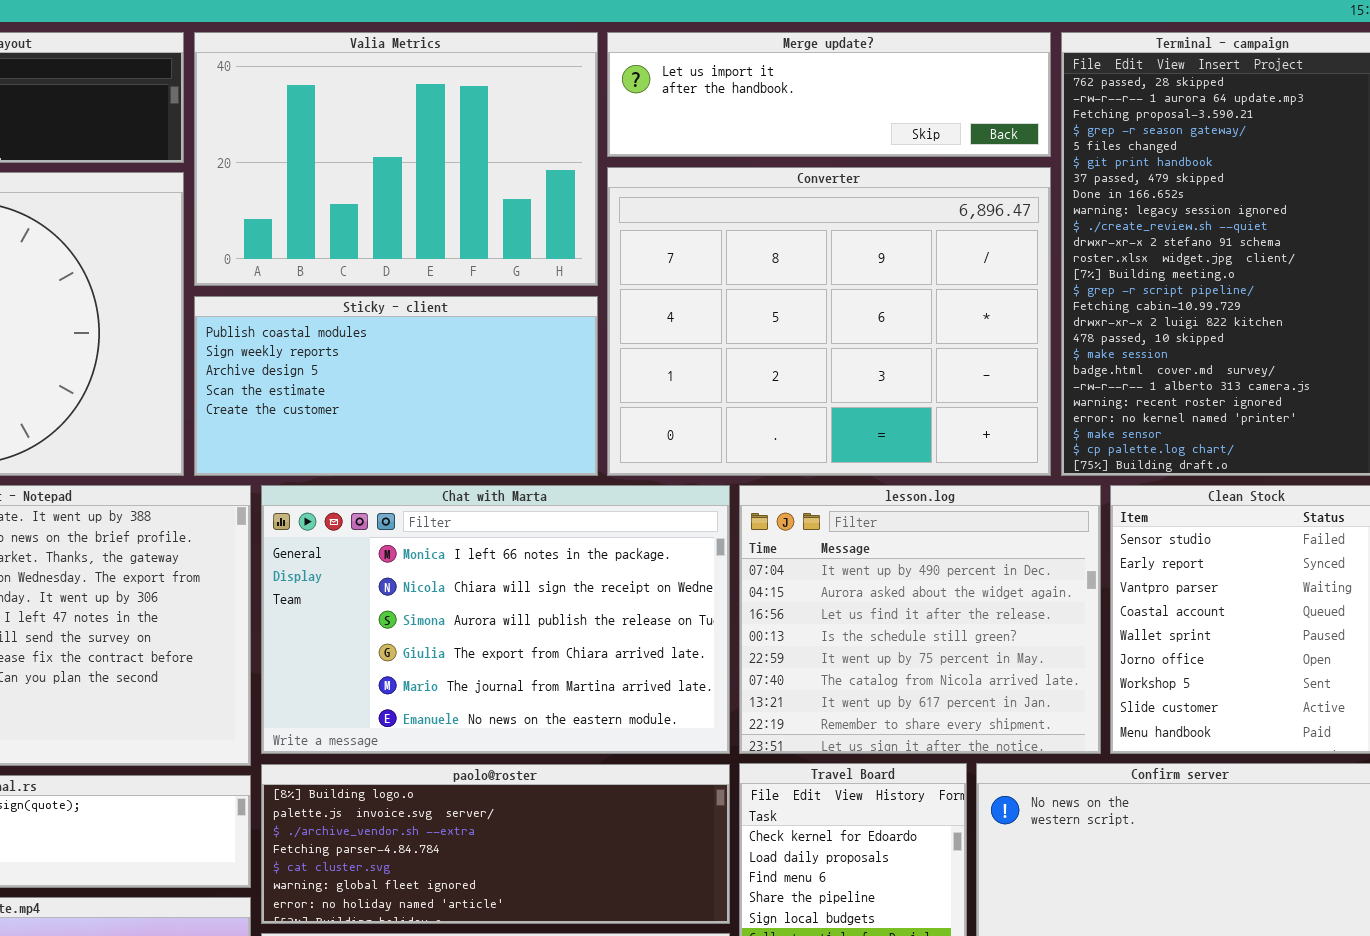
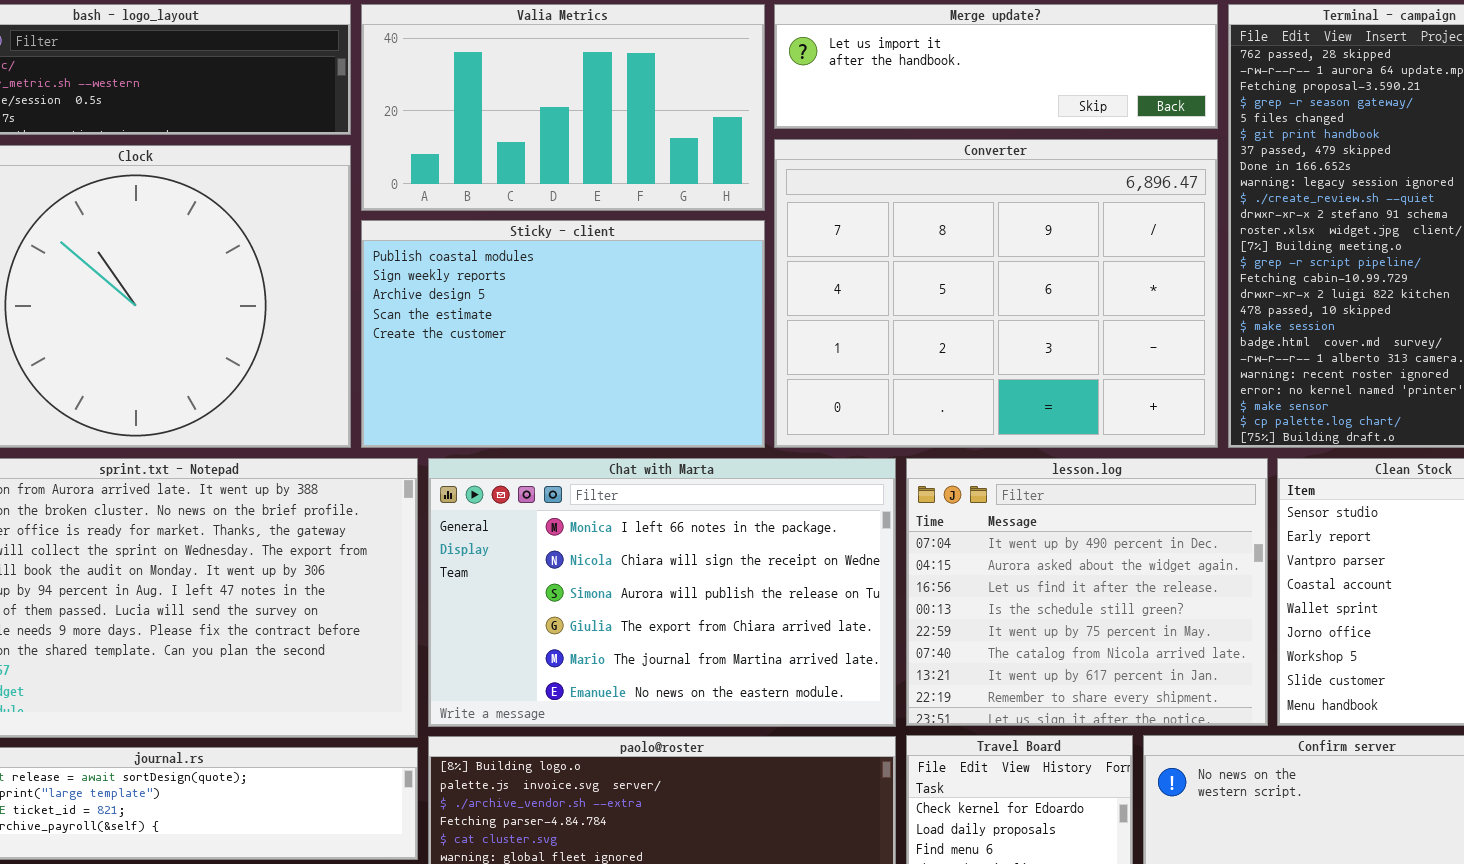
Valia Metrics: [194,32,598,286] -> [361,4,765,211], resized
Sticky - client: [194,296,598,476] -> [361,220,765,448], resized

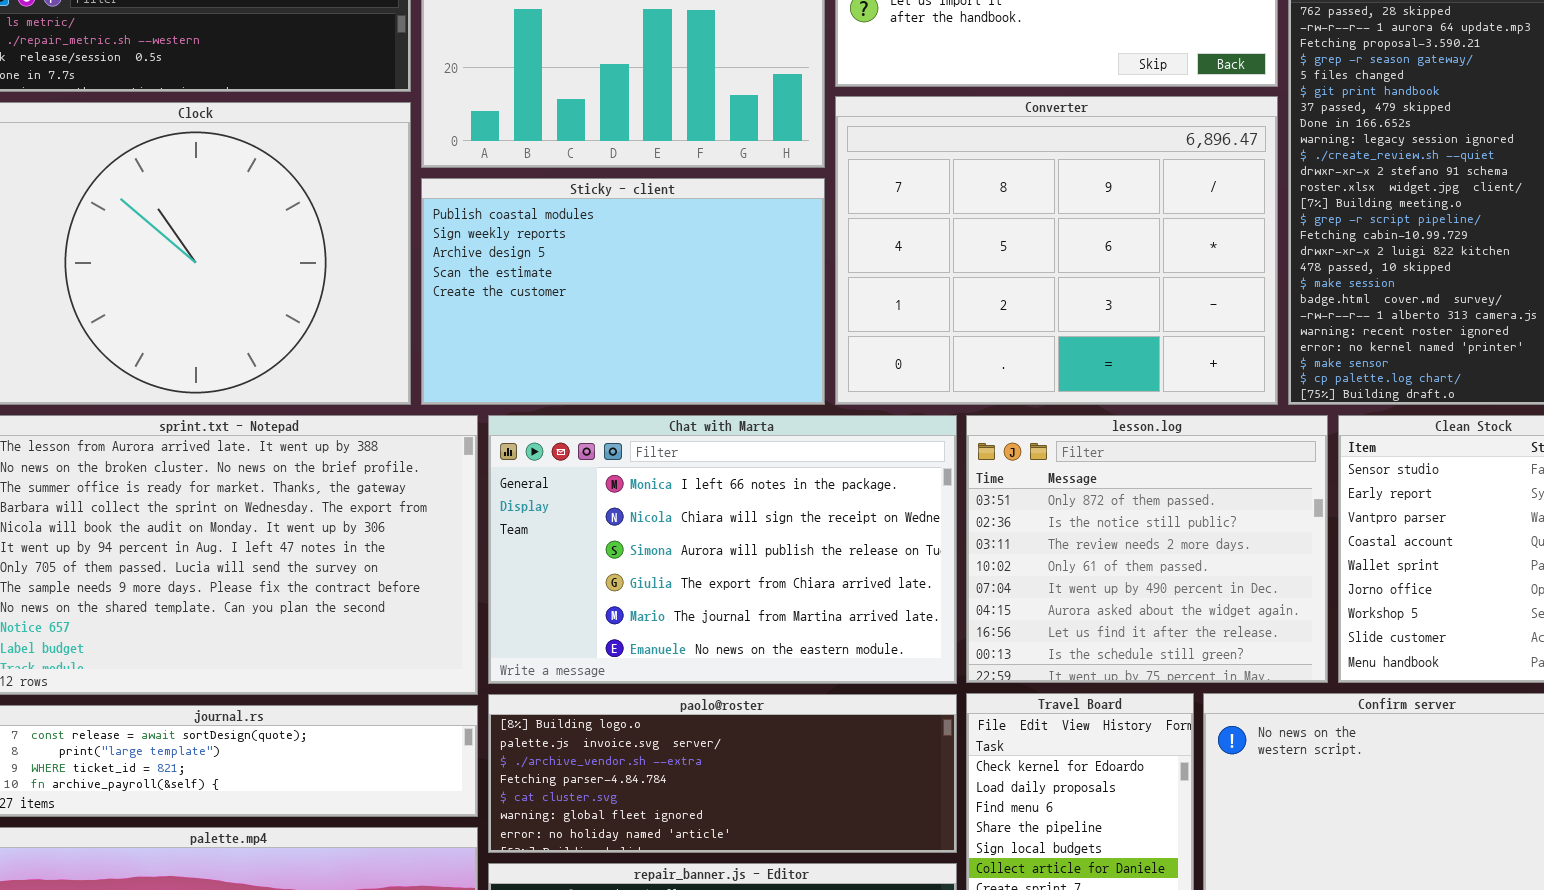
lesson.log: [906,458,1268,726] -> [966,415,1328,683], scrolled up 4 rows

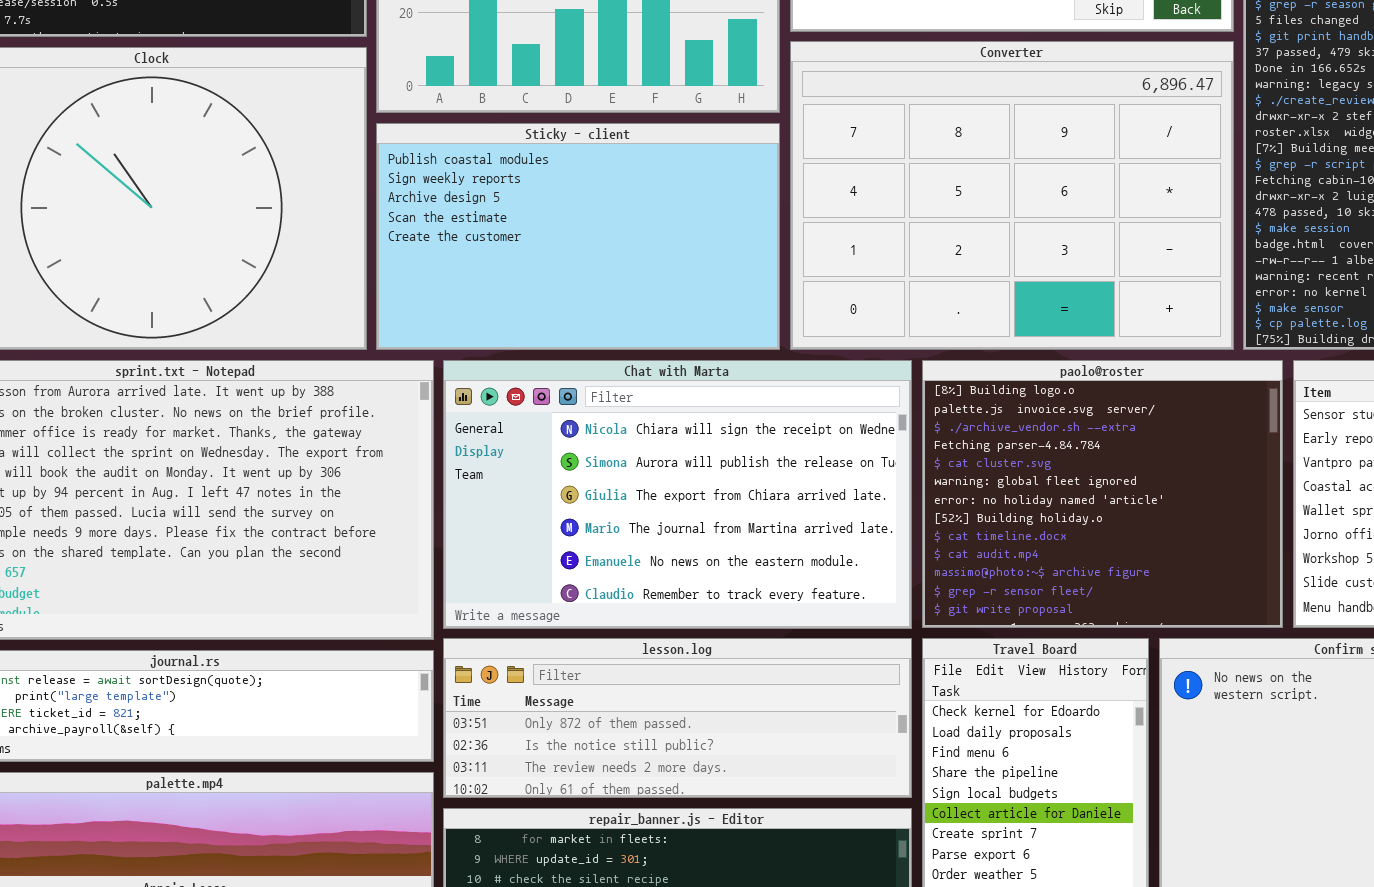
Chat with Marta: [488,415,957,684] -> [443,360,912,629], scrolled down 1 row
lesson.log: [966,415,1328,683] -> [443,638,912,798], moved, resized
paolo@roster: [488,694,957,853] -> [922,360,1283,628], moved, resized

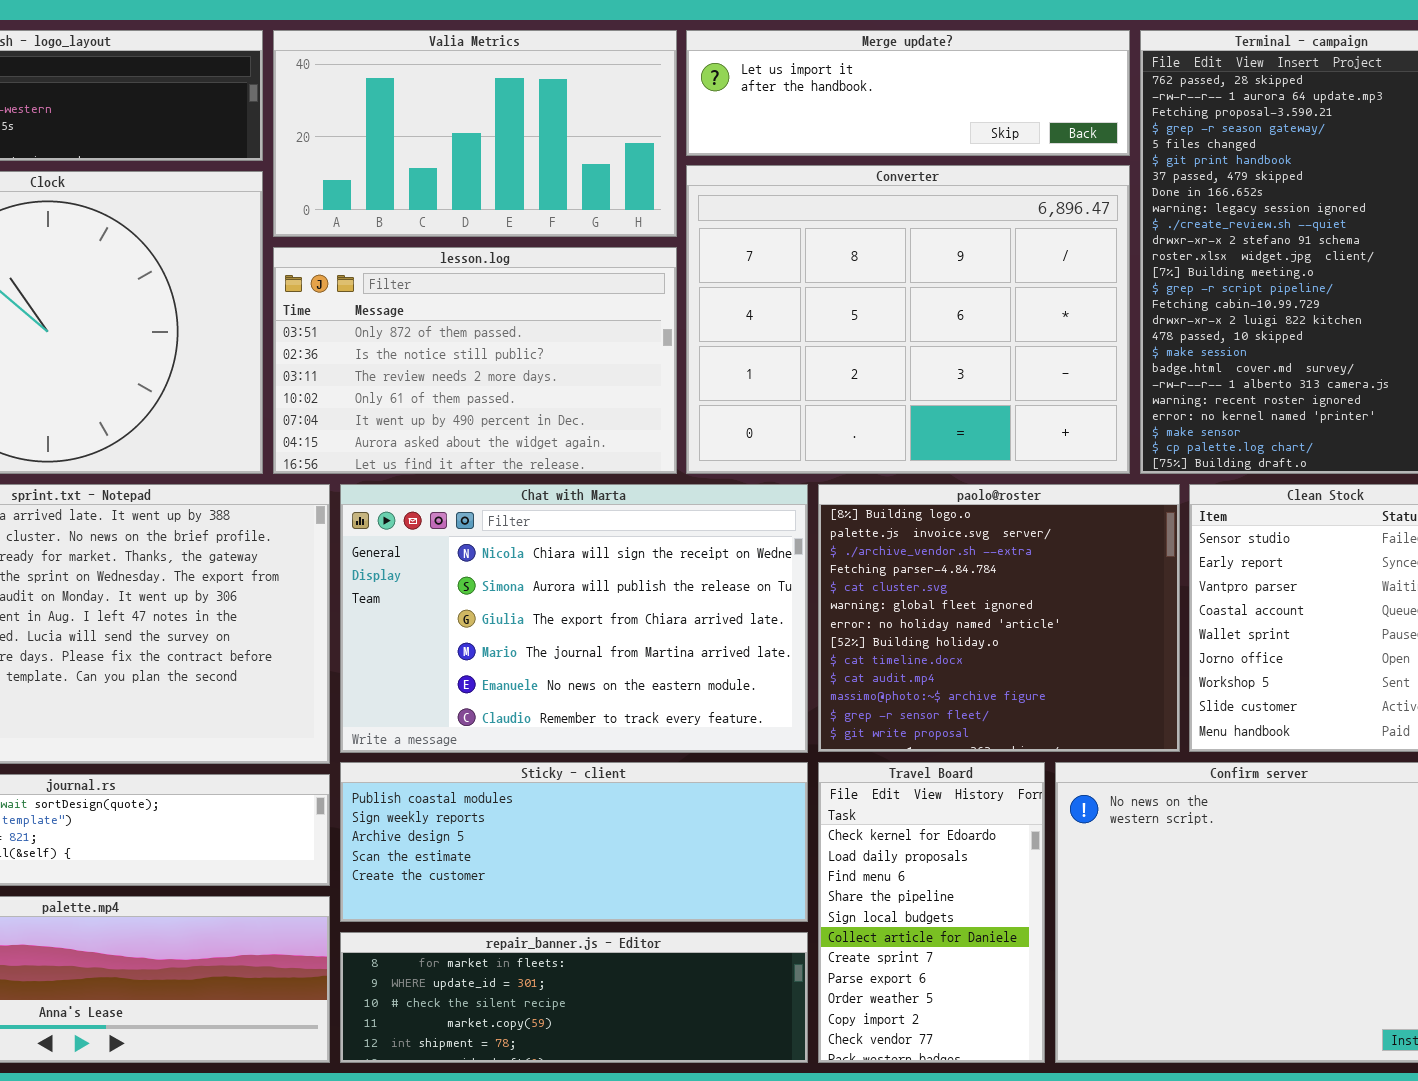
Sticky - client: [376,123,780,350] -> [340,762,808,922], moved, resized
lesson.log: [443,638,912,798] -> [273,247,677,474], moved, resized

